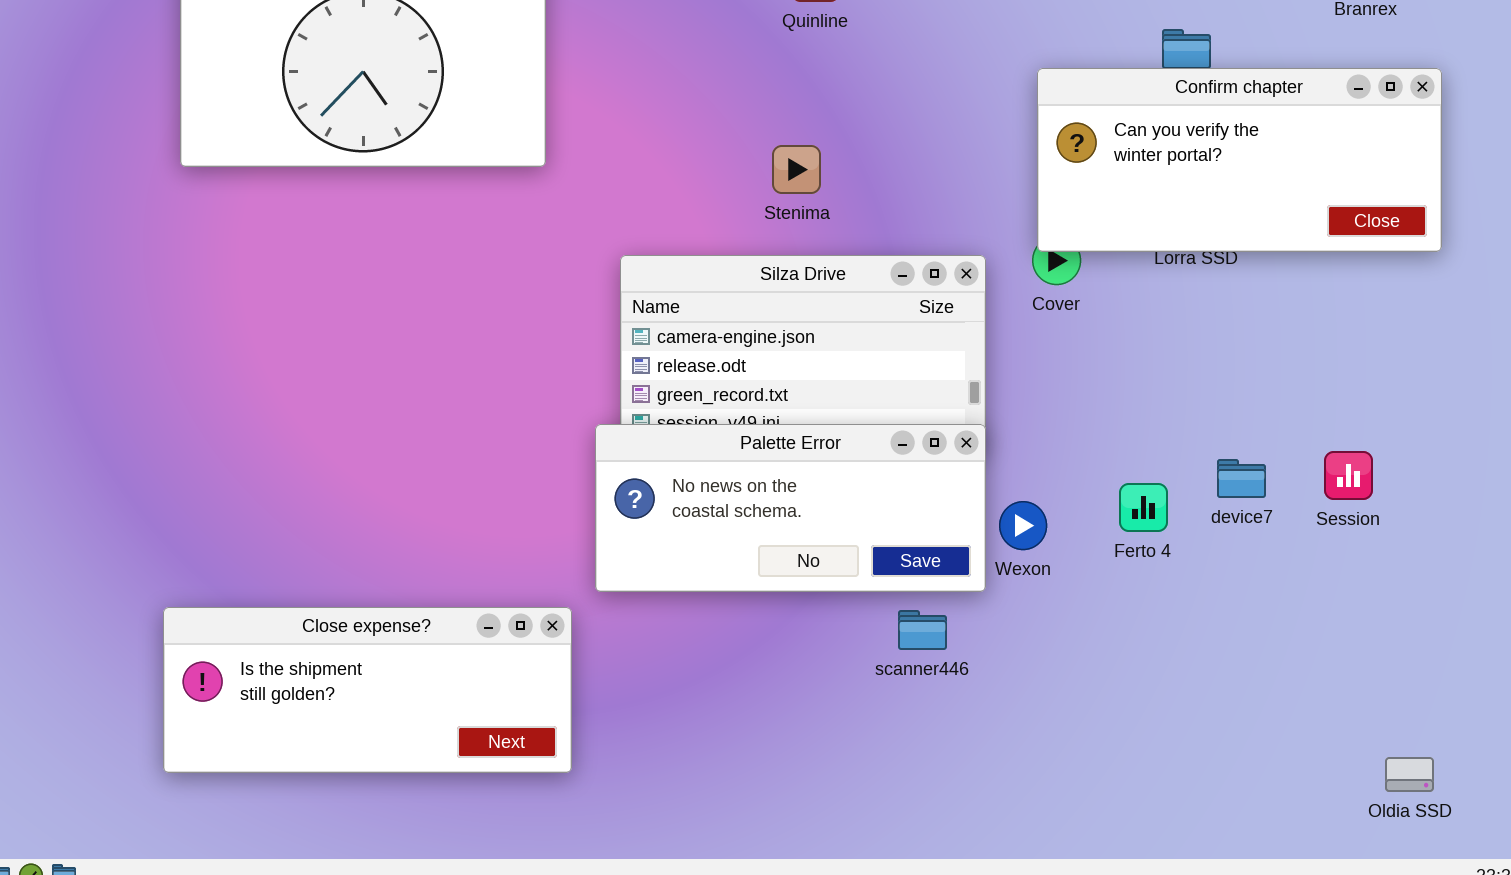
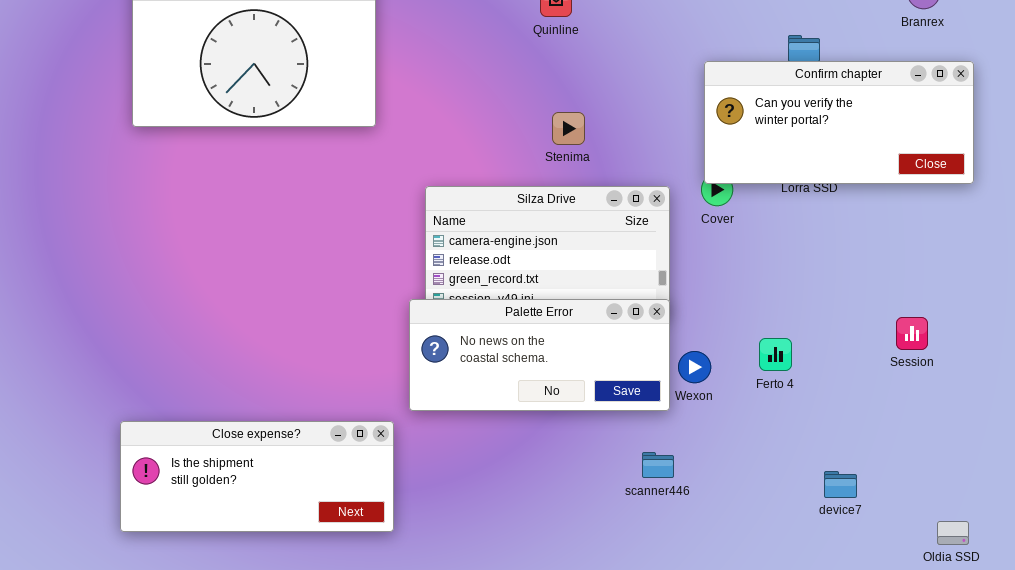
Stenima: [772,145,821,194] -> [552,112,585,145], moved
device7: [1217,459,1266,498] -> [824,471,857,498], moved
scanner446: [898,610,947,650] -> [642,452,674,478], moved

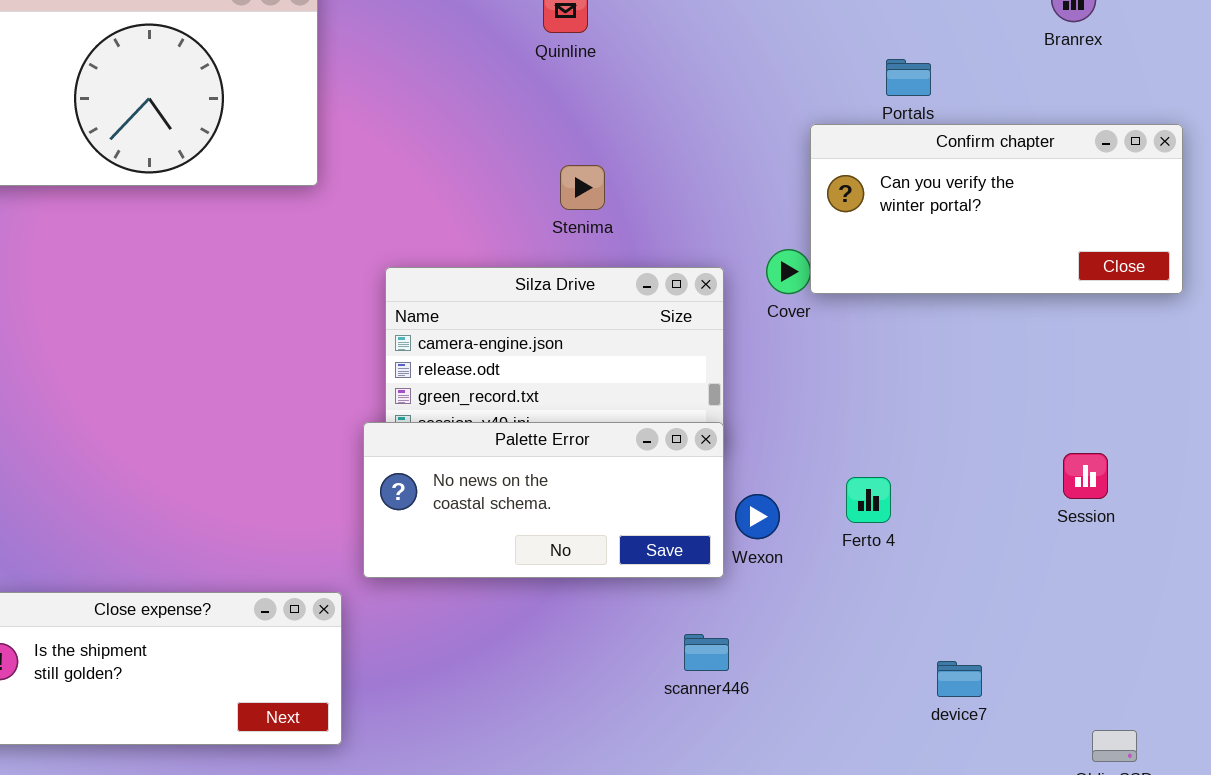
Confirm chapter: [704,61,974,184] -> [810,124,1183,294], moved
Session: [896,317,928,350] -> [1063,453,1108,499], moved

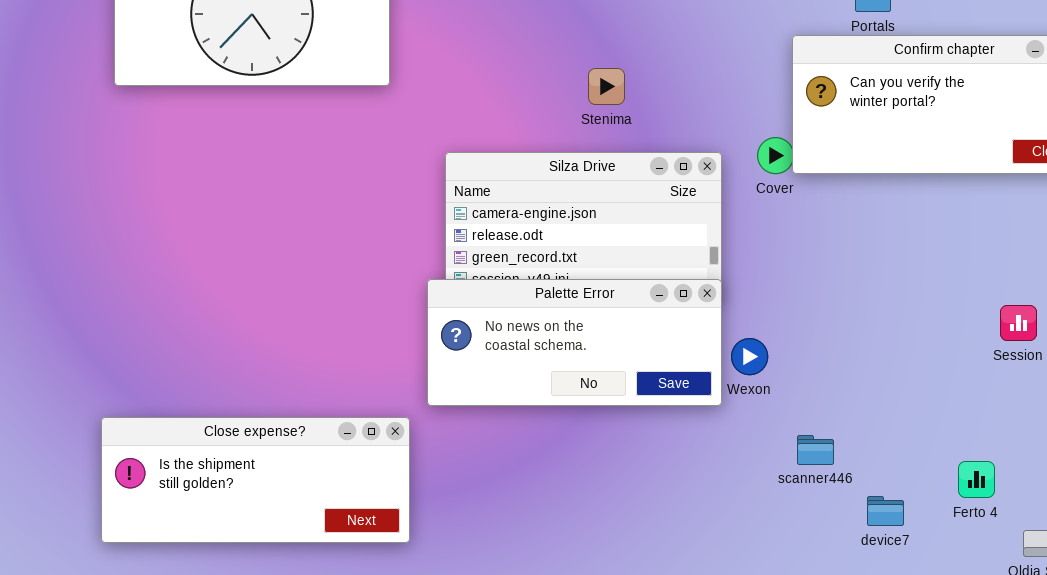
Ferto 4: [846,477,891,523] -> [958,461,995,498], moved
scanner446: [684,634,729,671] -> [797,435,834,465], moved
device7: [937,661,982,697] -> [867,496,904,526], moved

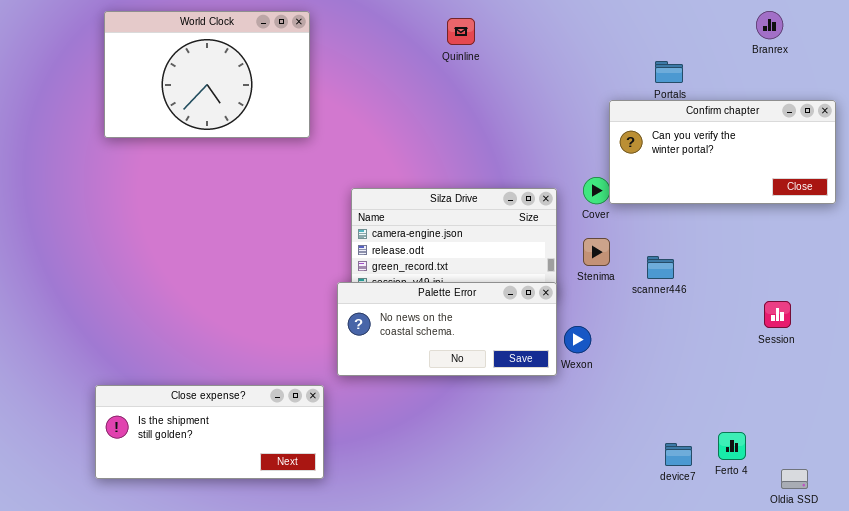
Stenima: [588,68,625,105] -> [583,238,610,266], moved
scanner446: [797,435,834,465] -> [647,256,674,279], moved
Ferto 4: [958,461,995,498] -> [718,432,746,460], moved

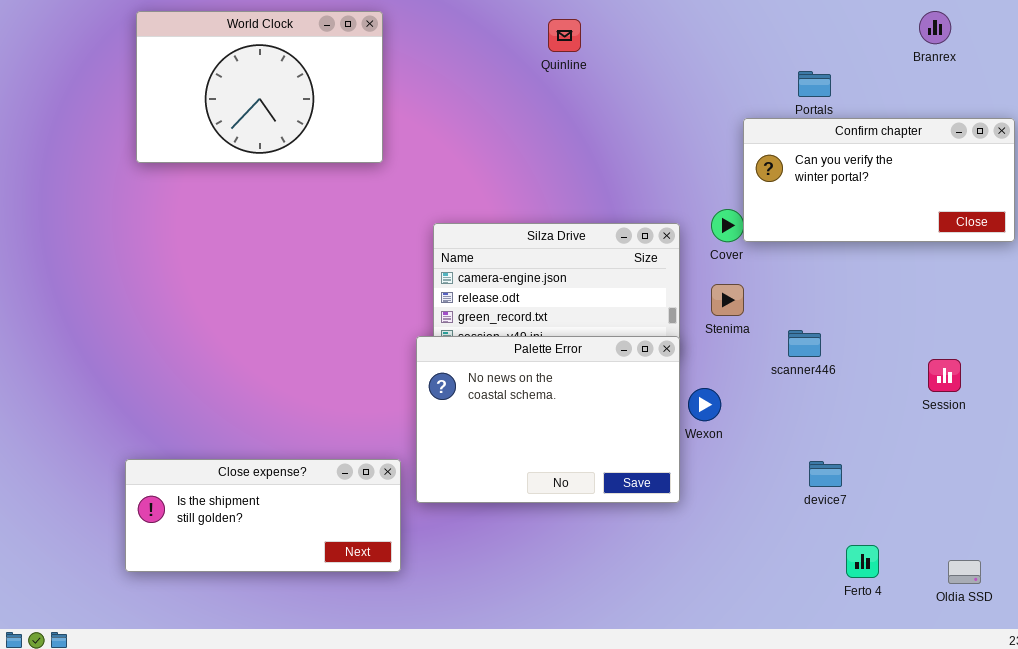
scanner446: [647,256,674,279] -> [788,330,821,357], moved
Palette Error: [337,282,557,376] -> [416,336,680,503], resized
Ferto 4: [718,432,746,460] -> [846,545,879,578], moved
device7: [665,443,692,466] -> [809,461,842,487], moved

